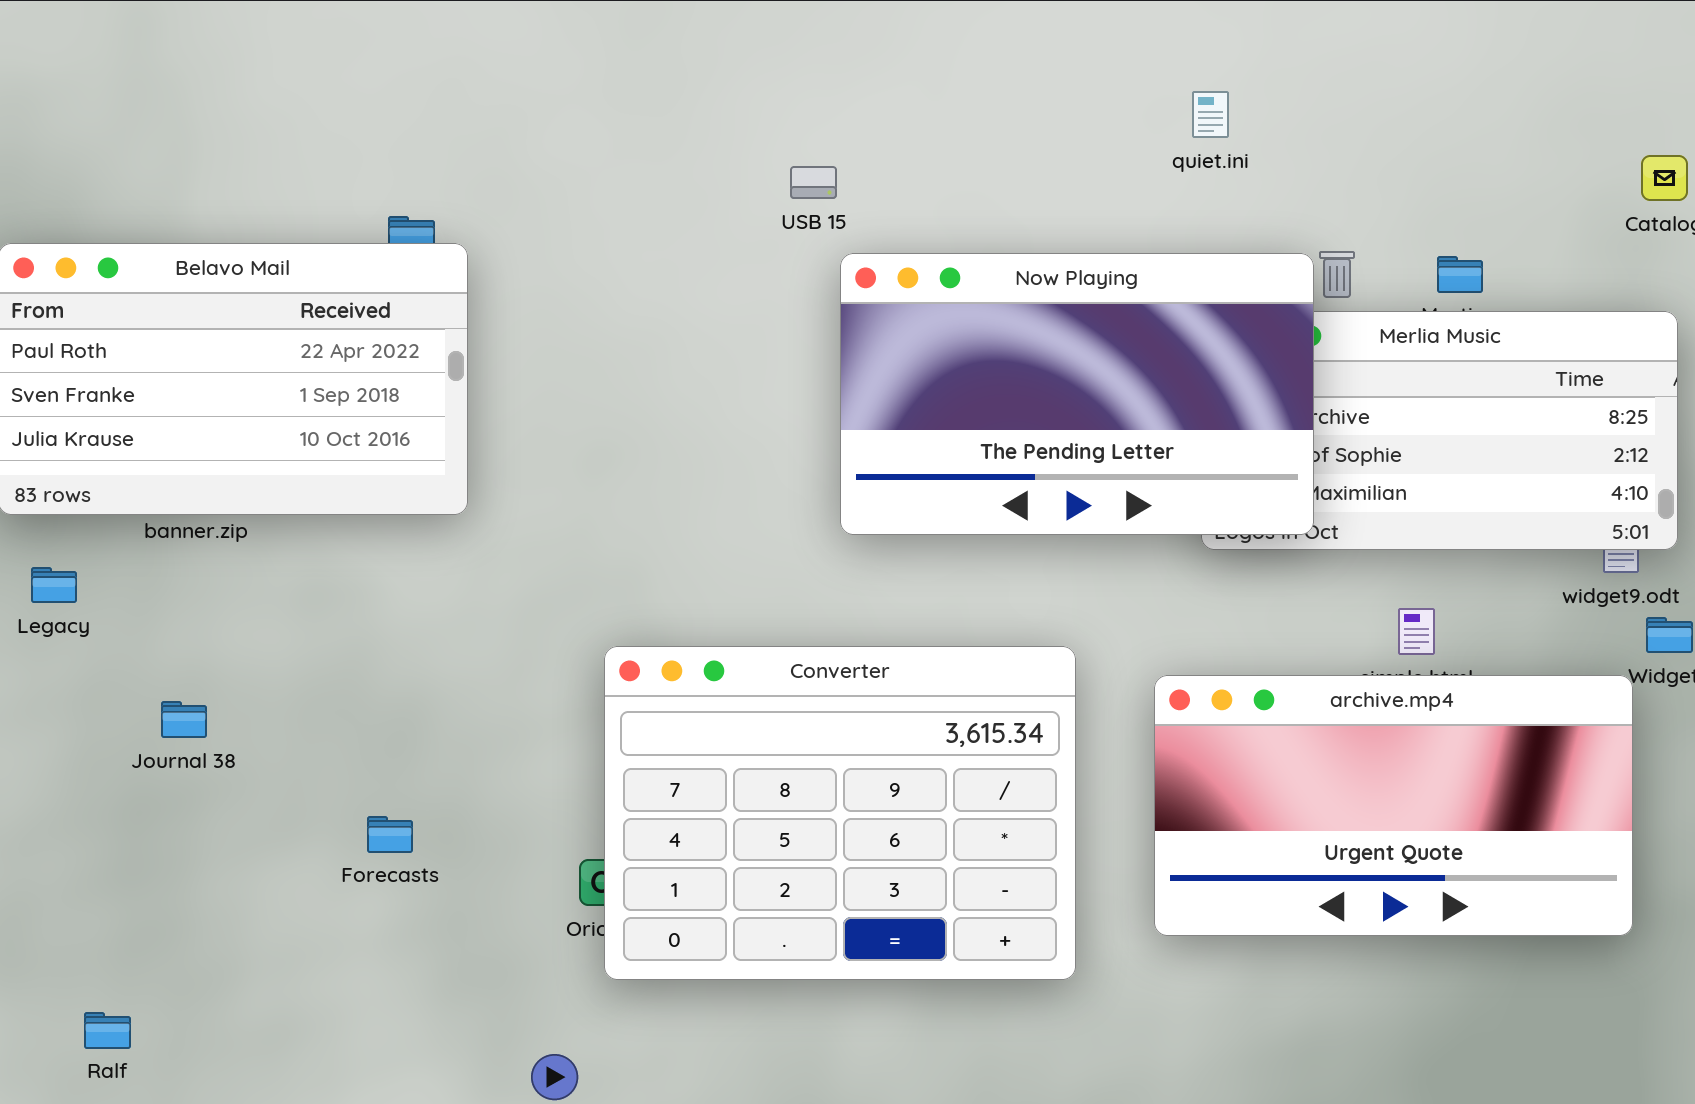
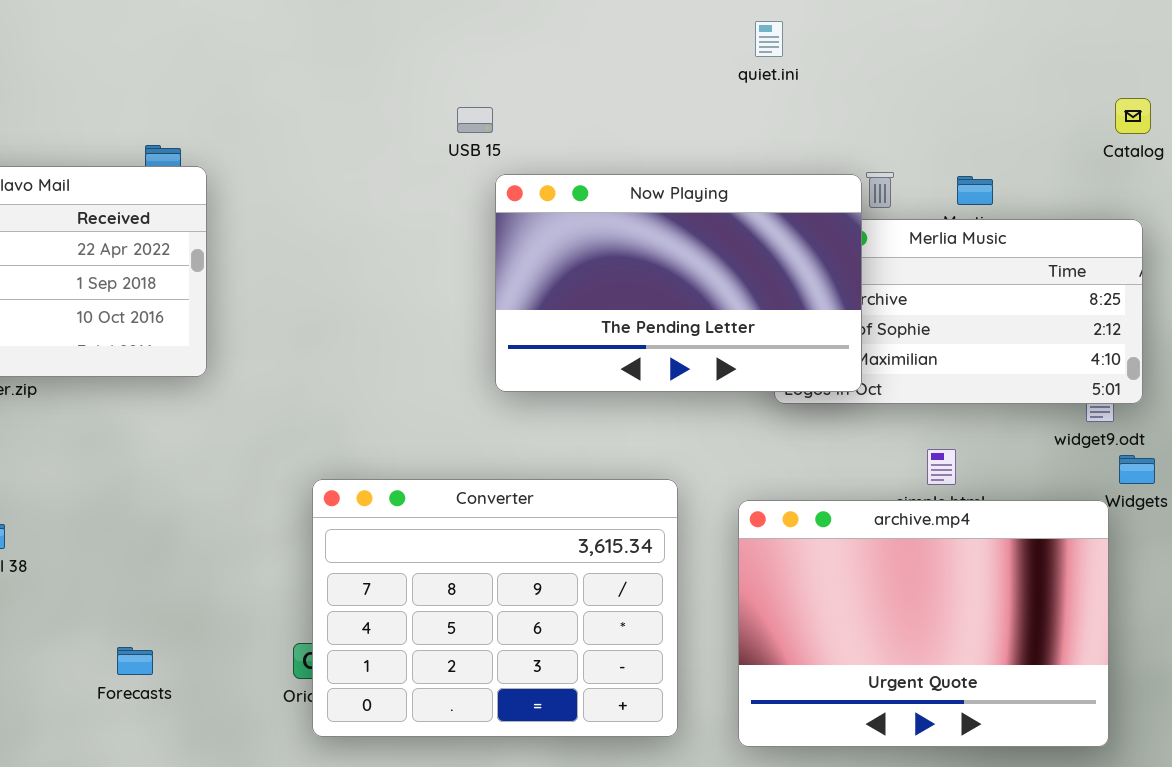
quiet.ini: [1192,91,1229,138] -> [755,21,783,57], moved
archive.mp4: [1154,675,1633,936] -> [738,500,1109,747], resized
Forecasts: [367,816,413,853] -> [117,647,153,675], moved

